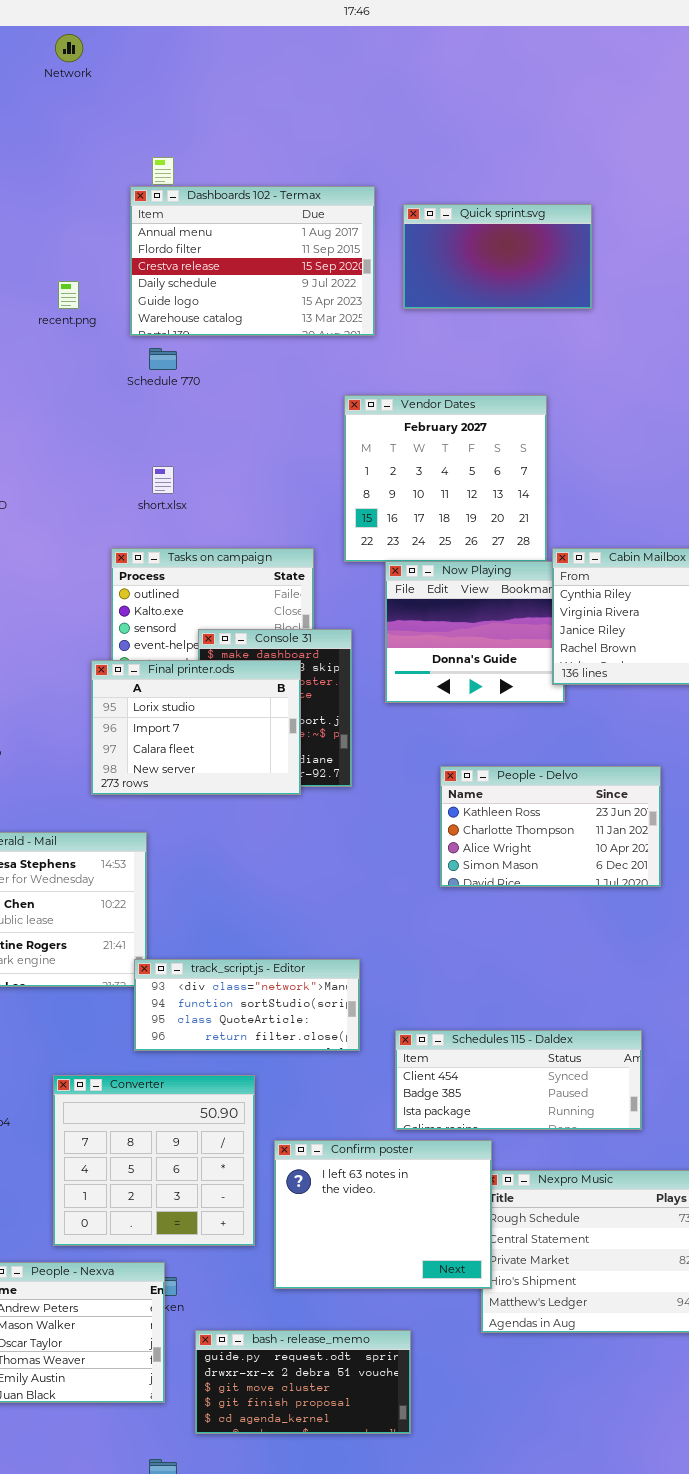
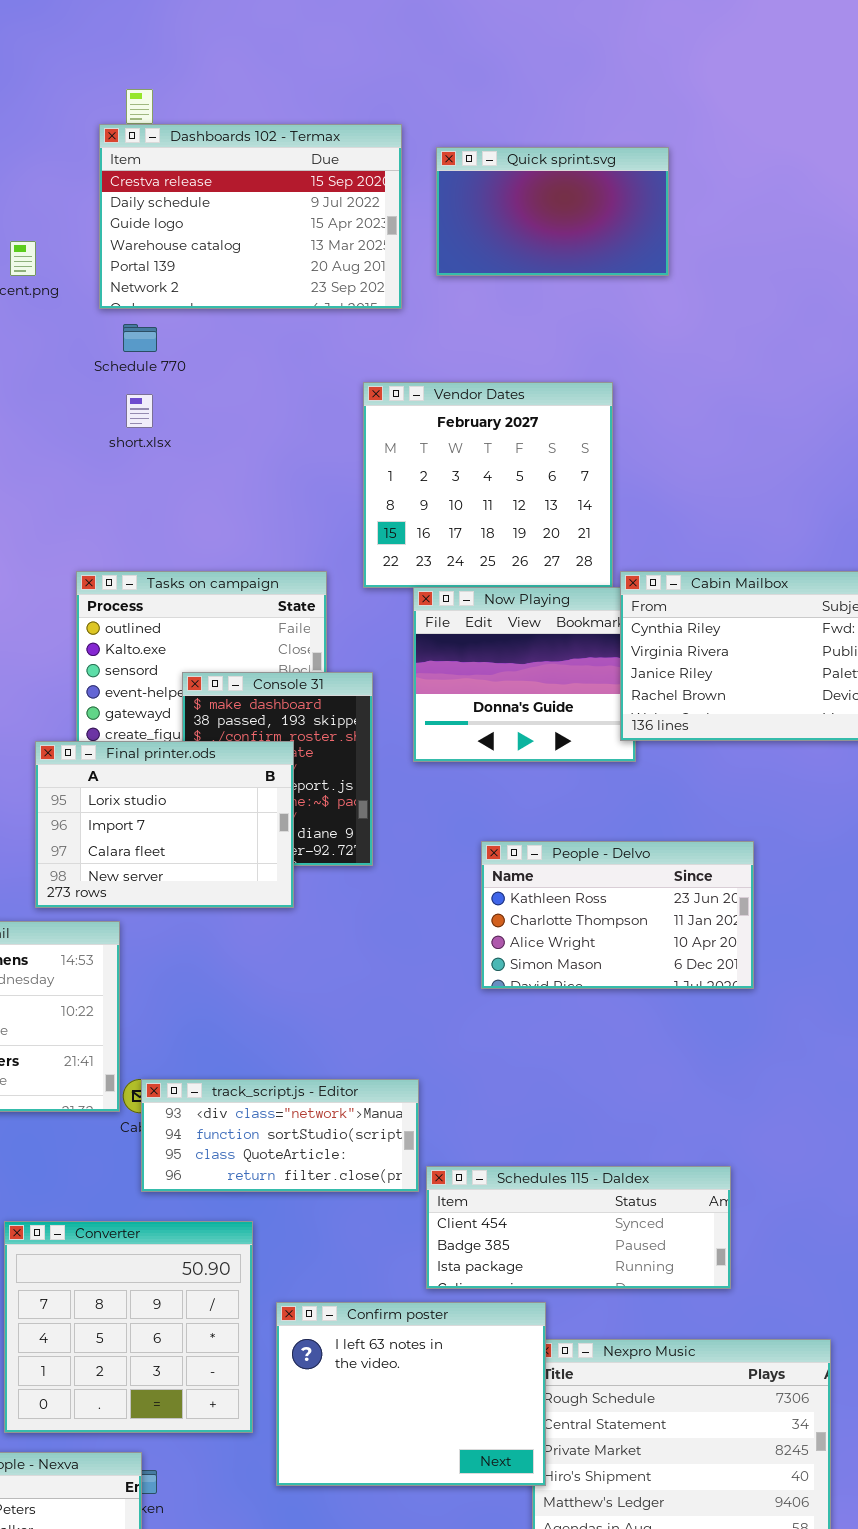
Dashboards 102 - Termax: [130,186,375,336] -> [99,124,402,309], scrolled down 2 rows
short.xlsx: [152,466,174,494] -> [126,394,153,428], moved
Final printer.ods: [91,660,301,795] -> [35,741,294,908], moved
track_script.js - Editor: [134,959,360,1051] -> [141,1079,419,1192], moved

